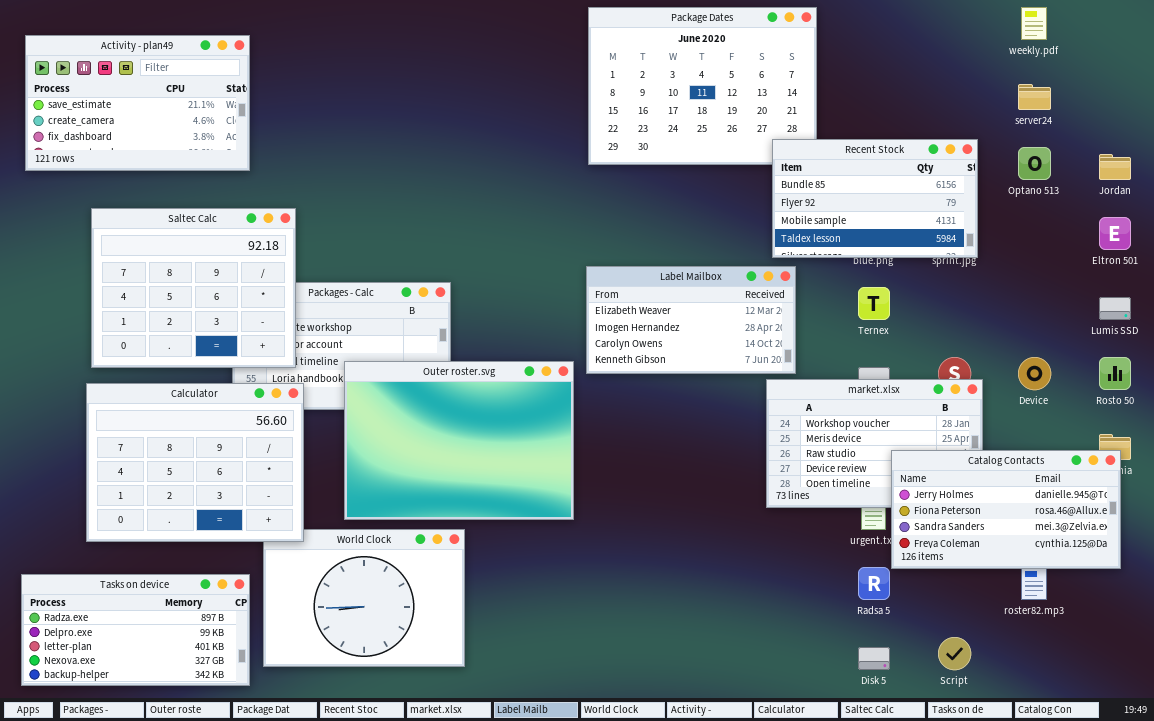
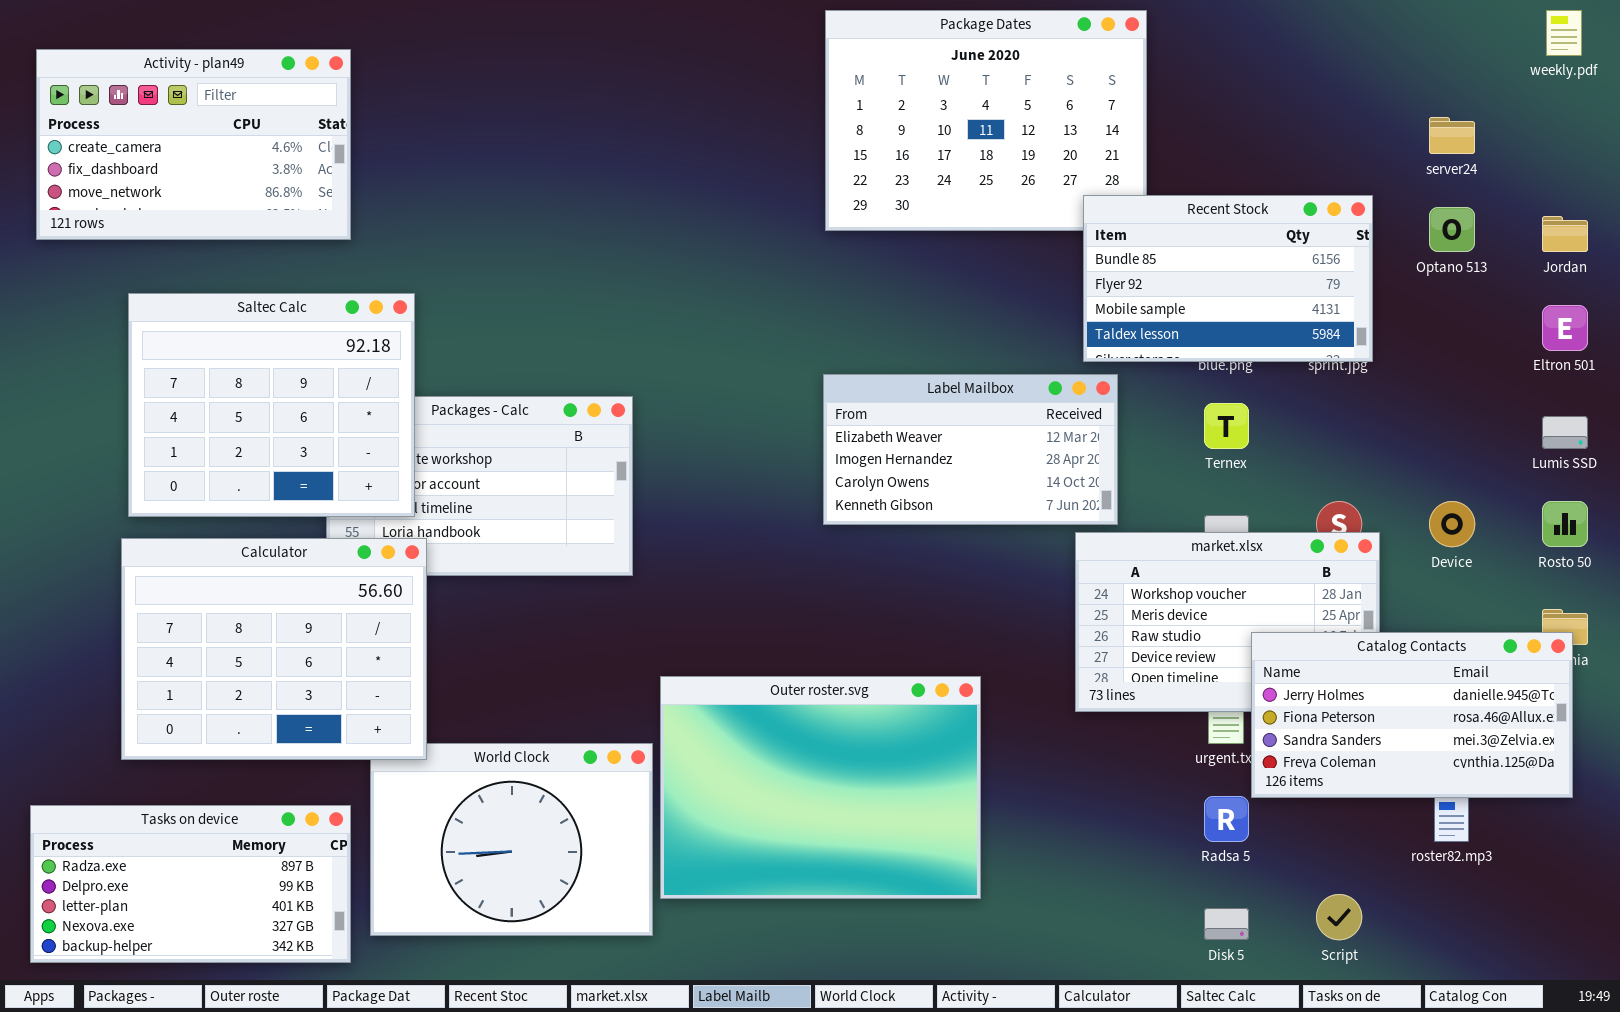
weekly.pdf: [1021,7,1047,40] -> [1546,10,1582,56], moved
Activity - plan49: [25,35,250,171] -> [36,49,351,240], scrolled down 1 row
Outer roster.svg: [344,361,574,520] -> [660,676,981,899], moved

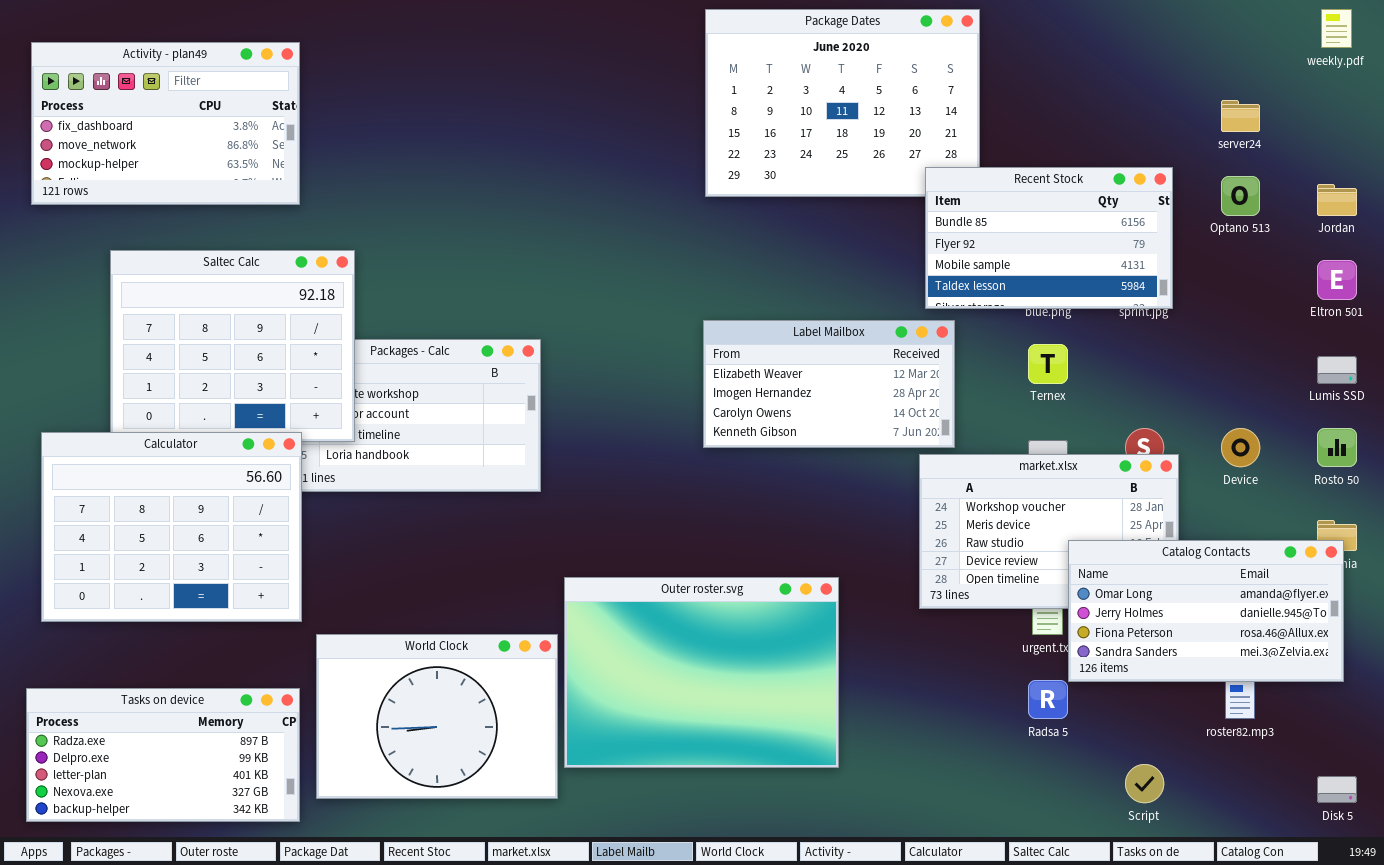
Activity - plan49: [36,49,351,240] -> [31,42,300,205], scrolled down 1 row
Calculator: [121,538,427,760] -> [41,432,302,622], moved
Catalog Contacts: [1251,632,1573,798] -> [1068,540,1344,682], scrolled up 1 row
Disk 5: [1204,908,1249,940] -> [1317,776,1357,803], moved

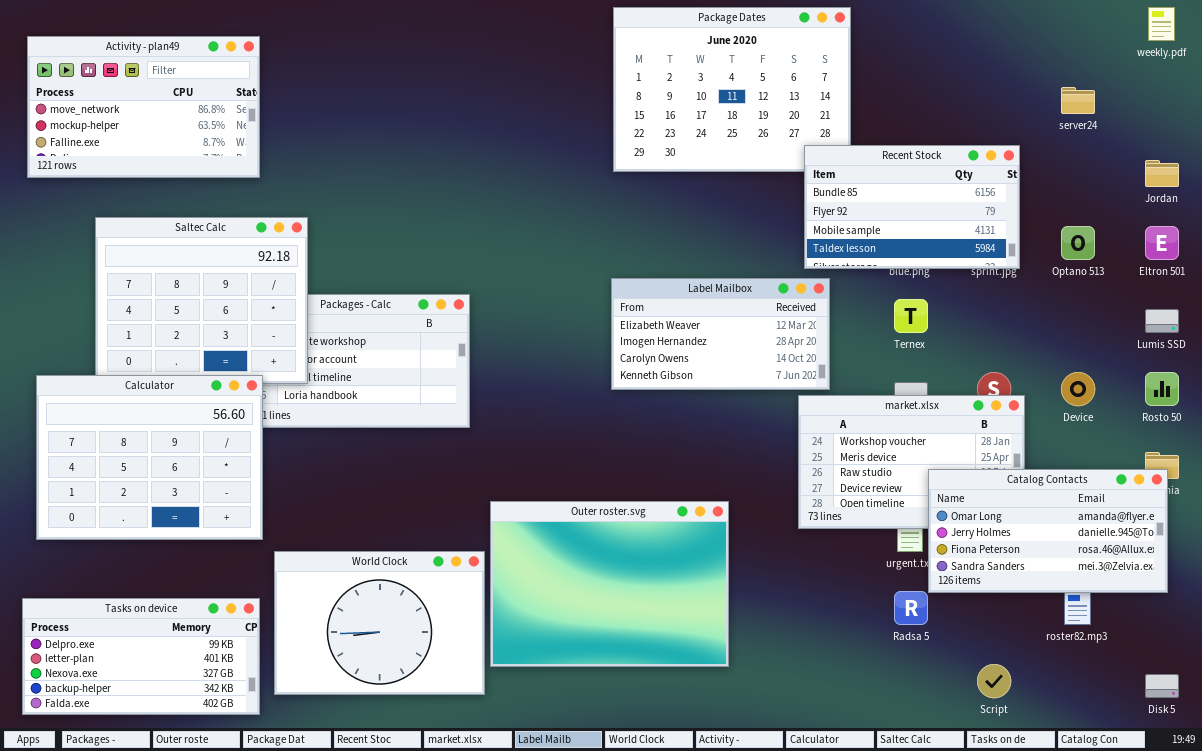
Activity - plan49: [31,42,300,205] -> [27,36,260,178], scrolled down 1 row
Optano 513: [1221,176,1260,216] -> [1061,226,1095,260], moved
Tasks on device: [26,688,300,822] -> [22,598,260,715], scrolled down 1 row

